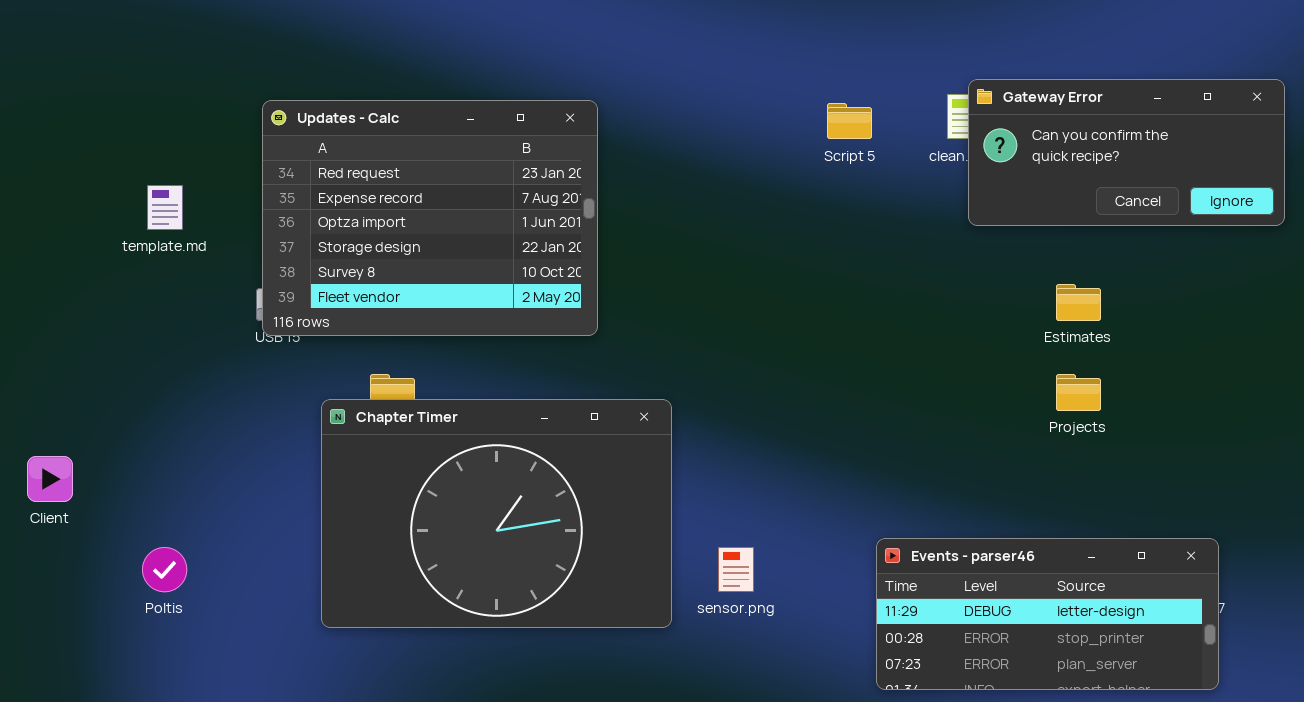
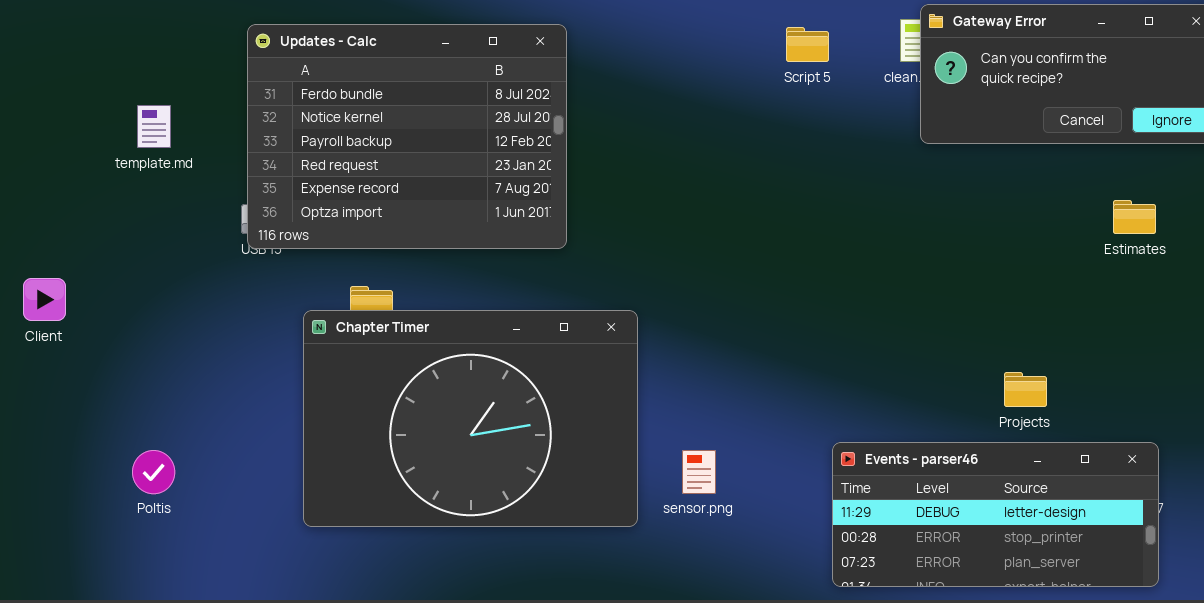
Updates - Calc: [262,100,598,336] -> [247,24,567,249], scrolled up 3 rows
Estimates: [1056,284,1101,321] -> [1113,200,1156,234], moved
Projects: [1056,374,1101,411] -> [1004,372,1047,407], moved
Client: [27,456,73,502] -> [23,278,66,321], moved

